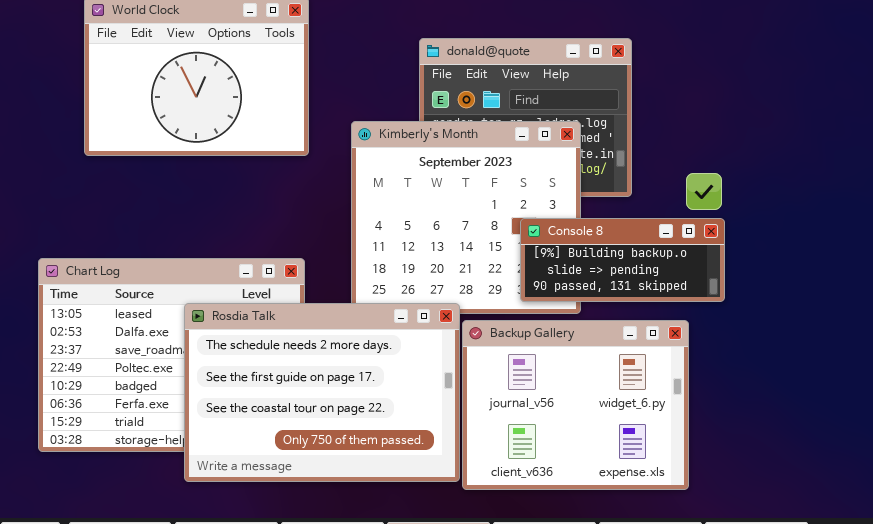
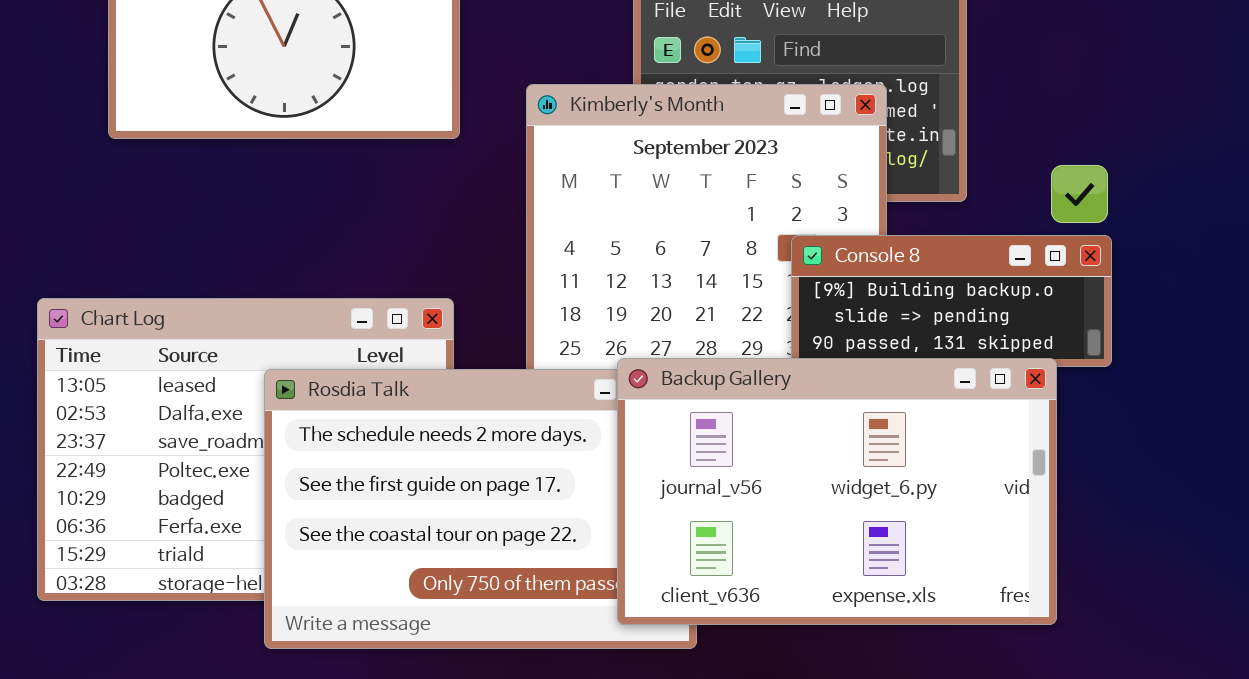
Backup Gallery: [462,320,689,490] -> [617,358,1057,625], moved, resized

